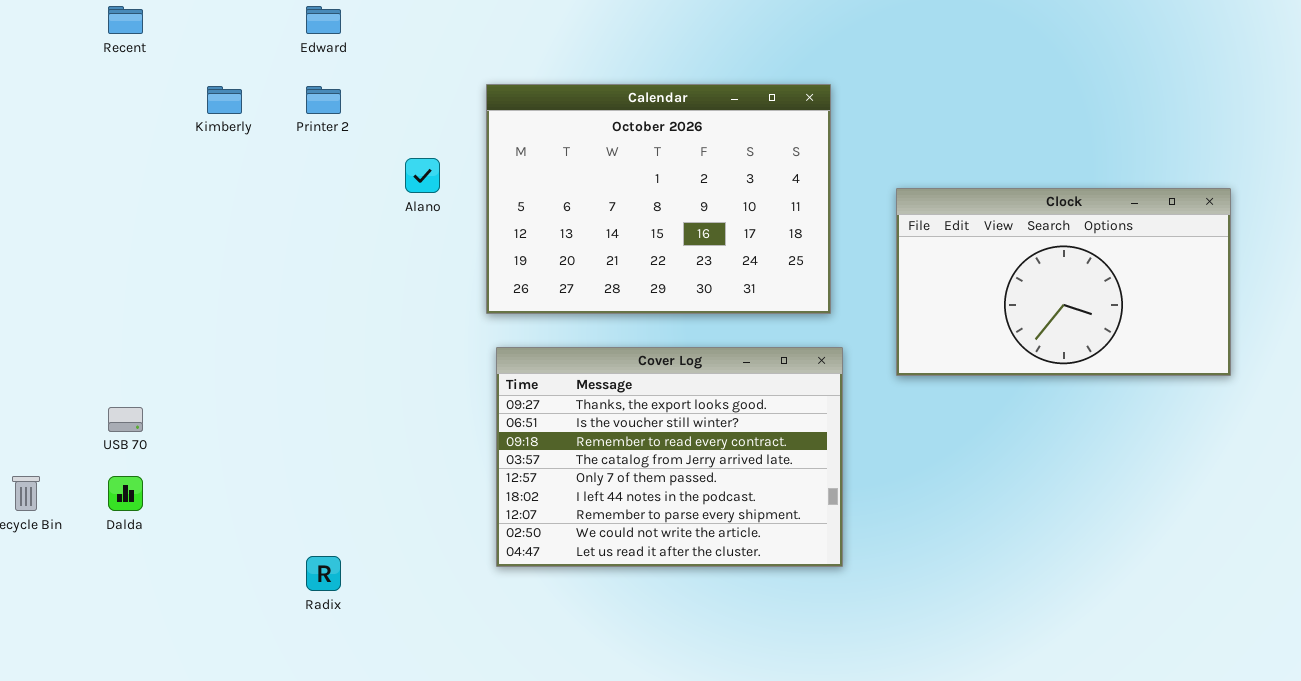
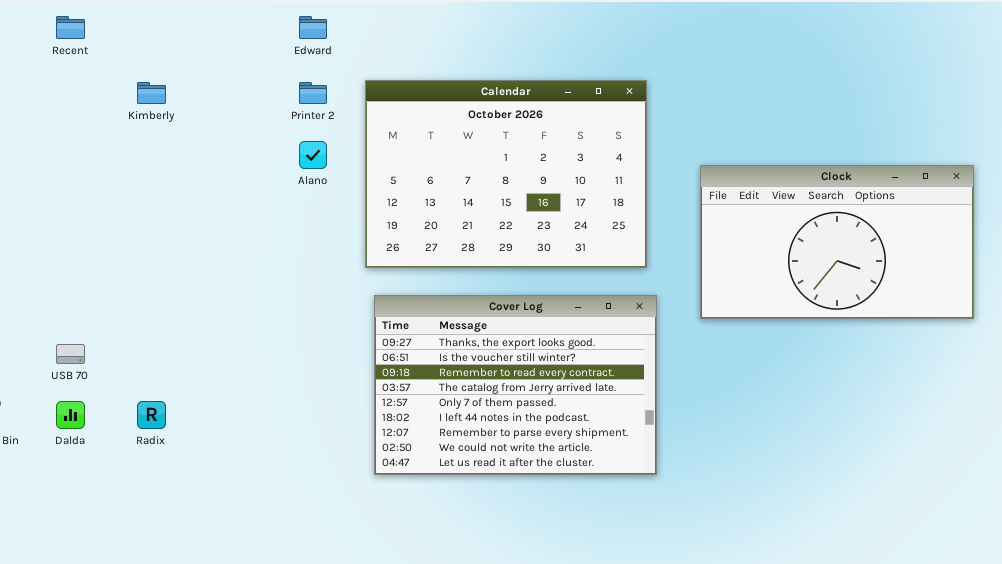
Edward: [306,6,341,34] -> [299,16,327,39], moved
Printer 2: [306,86,341,114] -> [299,82,327,104], moved
Radix: [306,556,341,591] -> [137,401,166,429], moved

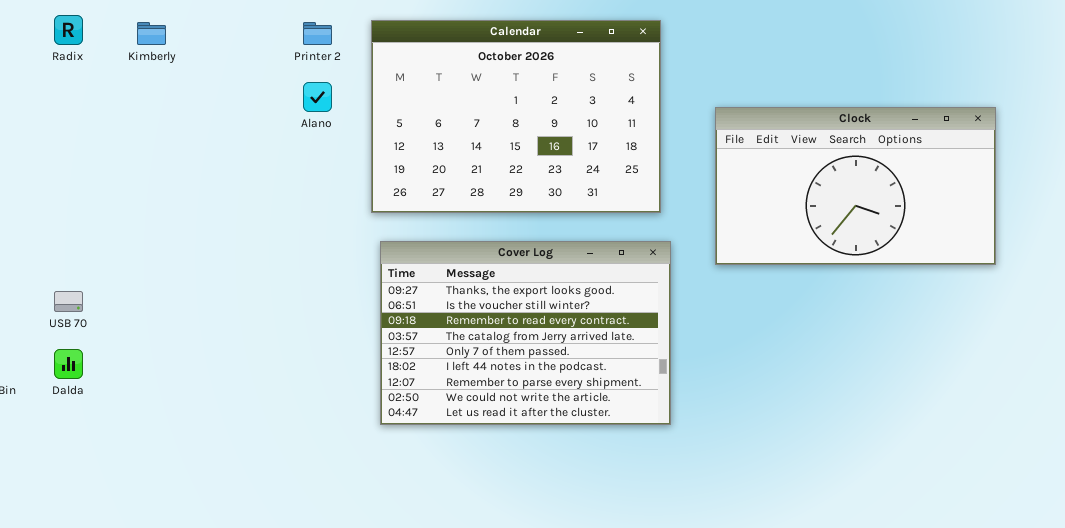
Radix: [137,401,166,429] -> [54,15,83,45], moved

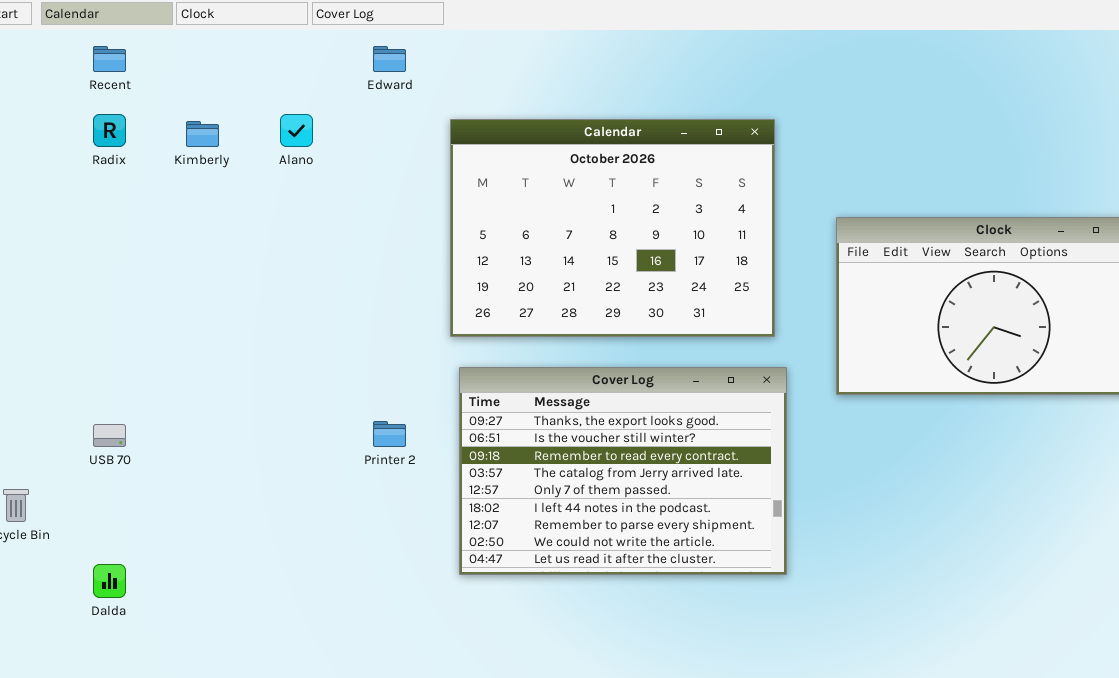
Printer 2: [303,22,332,45] -> [373,421,406,447], moved
Alano: [303,82,332,112] -> [280,114,313,147], moved
Dalda: [54,349,83,379] -> [93,564,126,598], moved

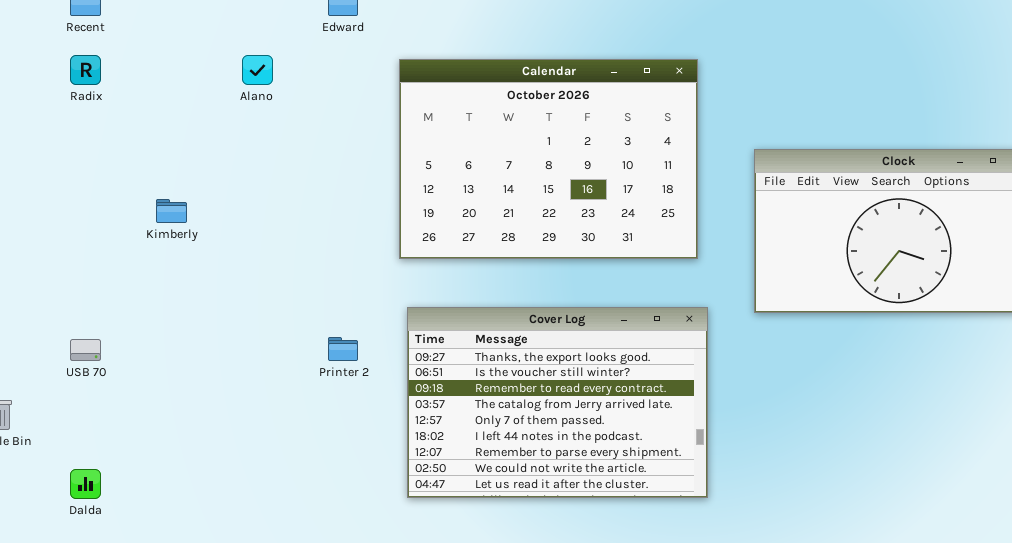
Kimberly: [186,121,219,147] -> [156,199,187,223], moved
Cover Log: [459,367,787,575] -> [407,307,708,498], moved

